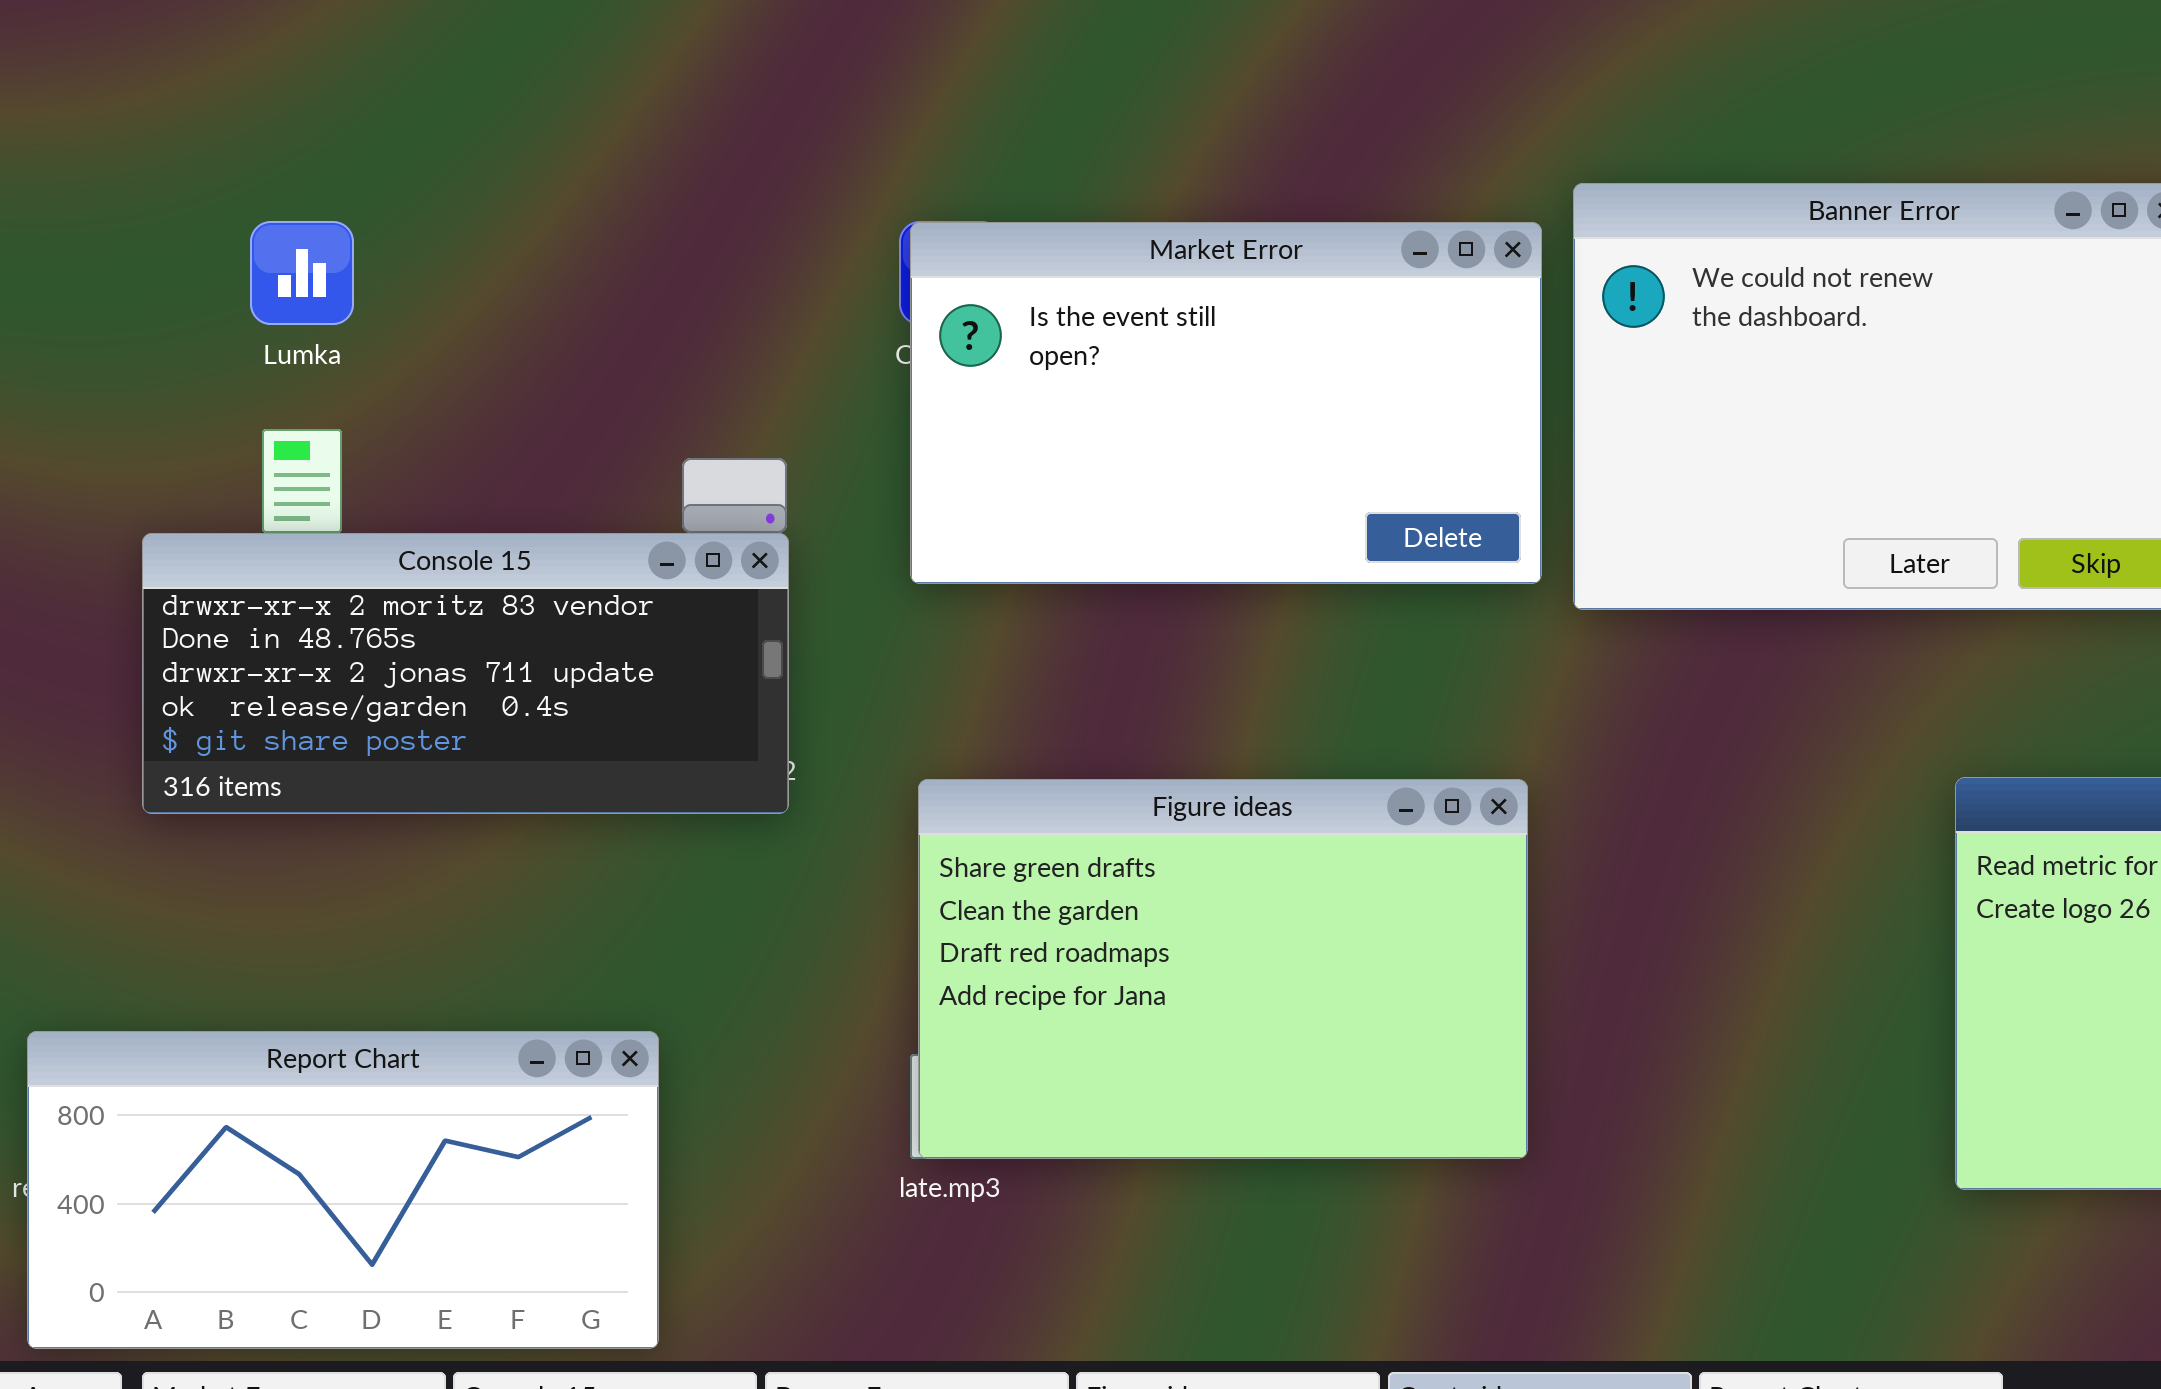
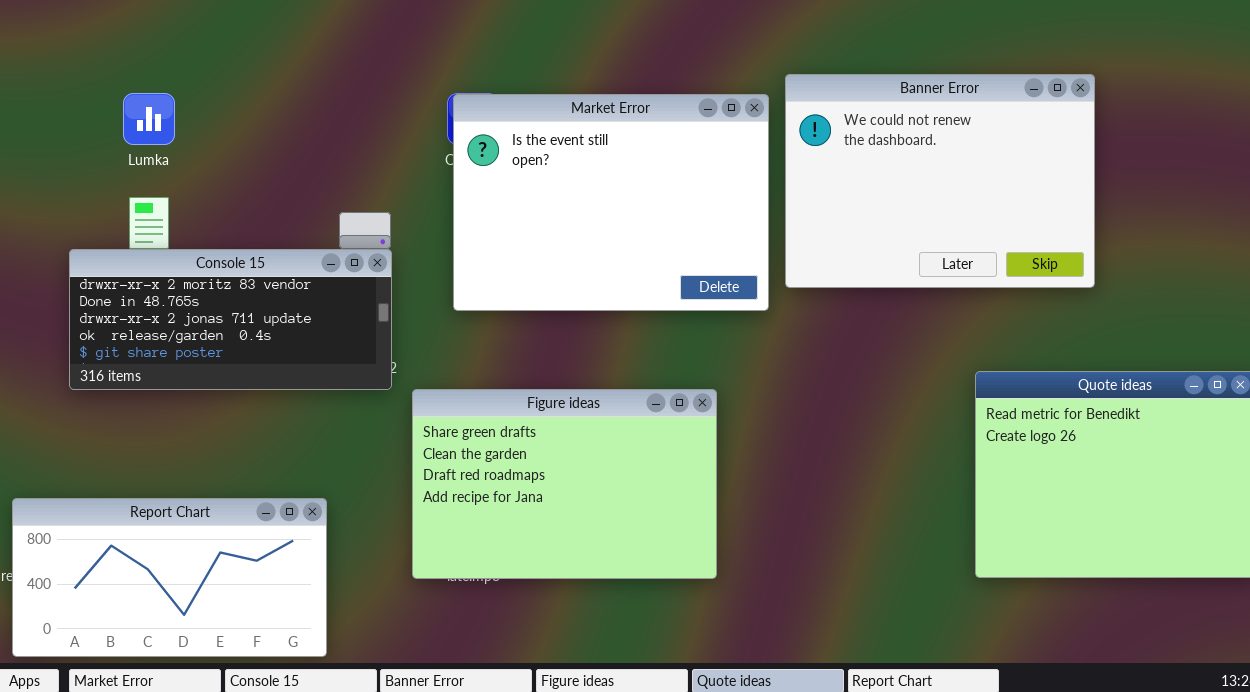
Market Error: [910,222,1542,584] -> [453,94,769,311], resized
Figure ideas: [918,779,1528,1159] -> [412,389,717,579], moved

